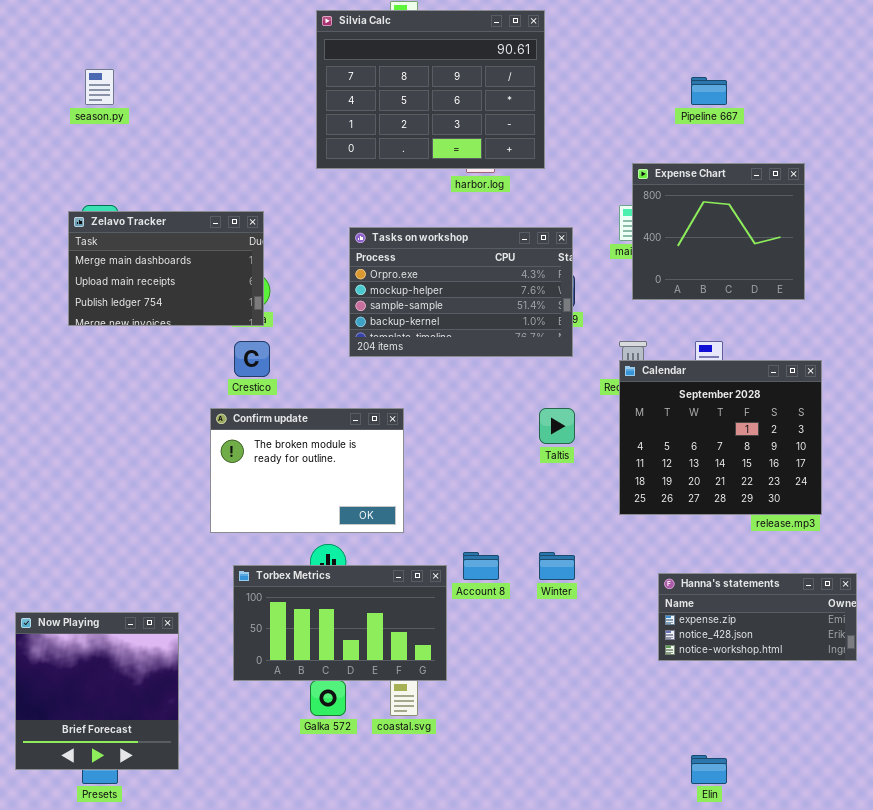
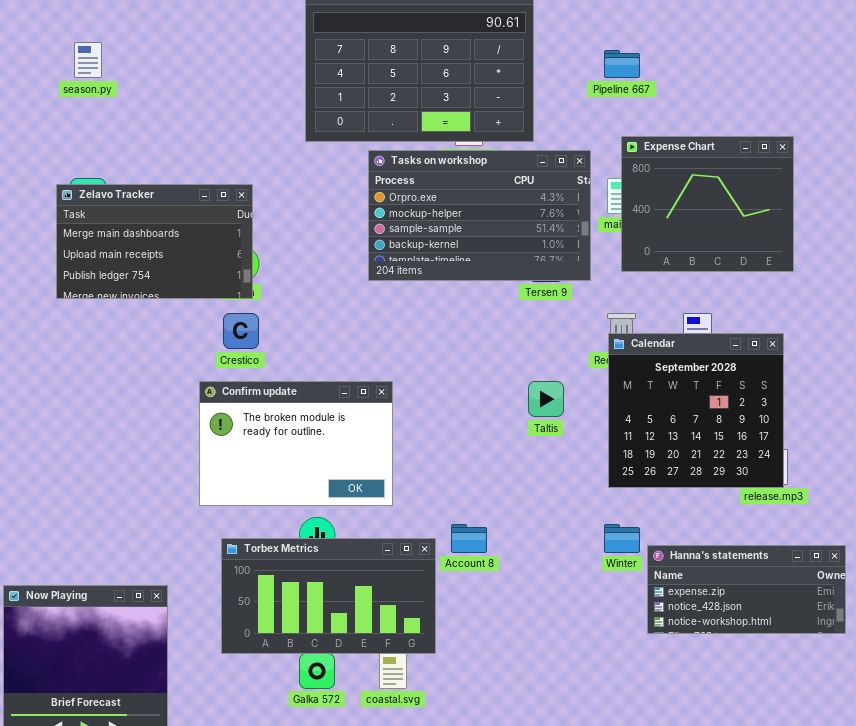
Pipeline 667: [691,77,727,105] -> [604,50,640,78], moved
Tasks on workshop: [349,227,573,357] -> [368,150,591,281], moved
Calendar: [619,360,822,515] -> [608,333,784,488], resized
Winter: [539,552,575,580] -> [604,524,640,553], moved

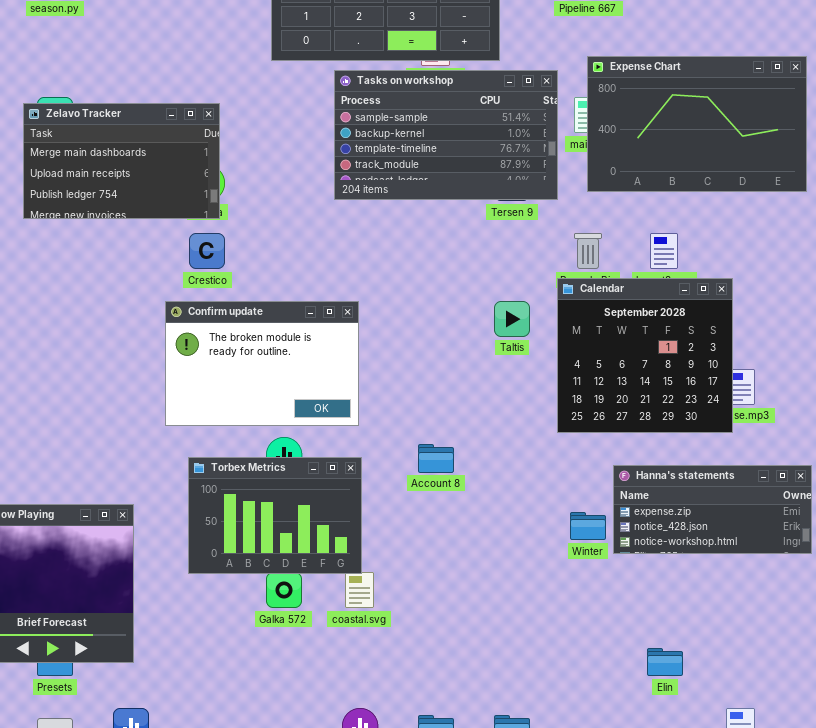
Expense Chart: [621,136,794,272] -> [587,56,807,192], resized
Tasks on workshop: [368,150,591,281] -> [334,70,558,200], scrolled down 2 rows
Calendar: [608,333,784,488] -> [557,278,733,433], moved
Winter: [604,524,640,553] -> [570,512,606,540], moved
Torbex Metrics: [221,538,436,654] -> [188,457,362,574], resized

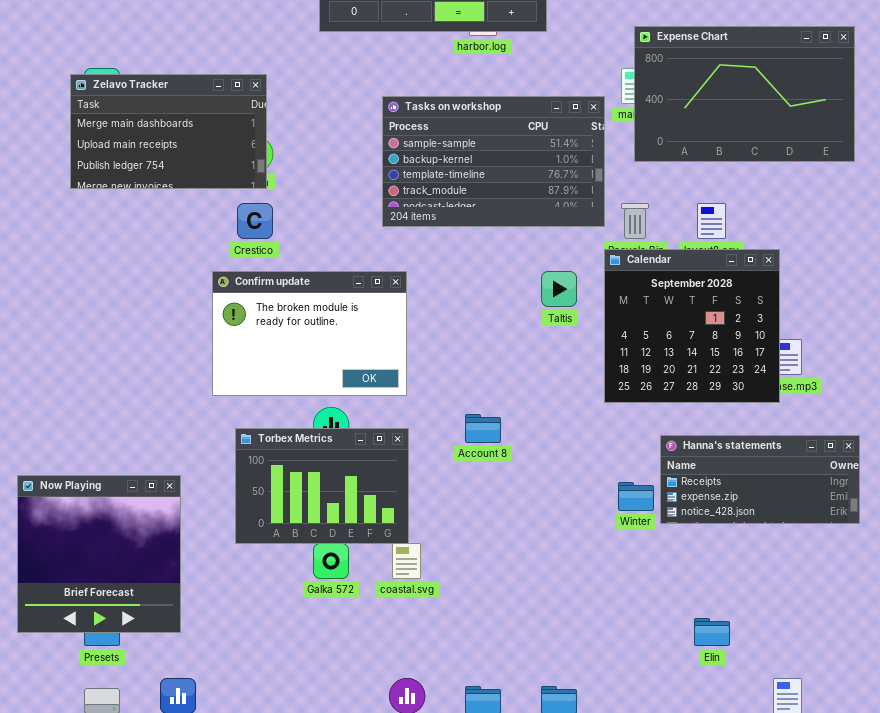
Tasks on workshop: [334,70,558,200] -> [382,96,605,227], moved
Hanna's statements: [613,465,812,554] -> [660,435,860,524], scrolled up 1 row

